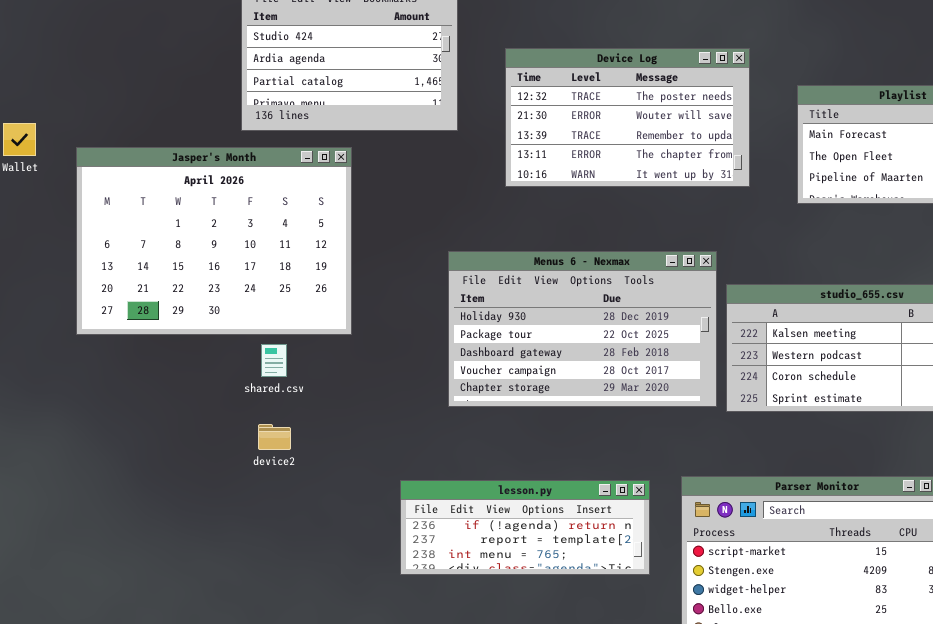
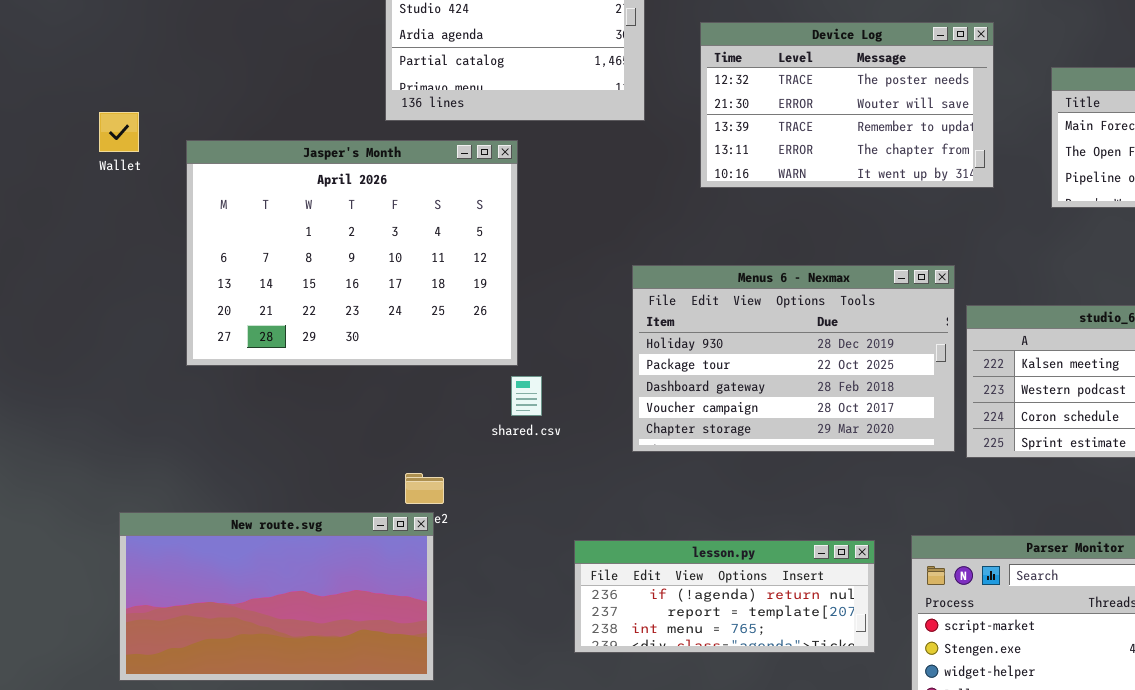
shared.csv: [261,344,287,377] -> [511,376,542,416], moved
New route.svg: none -> [119,512,434,681], opened

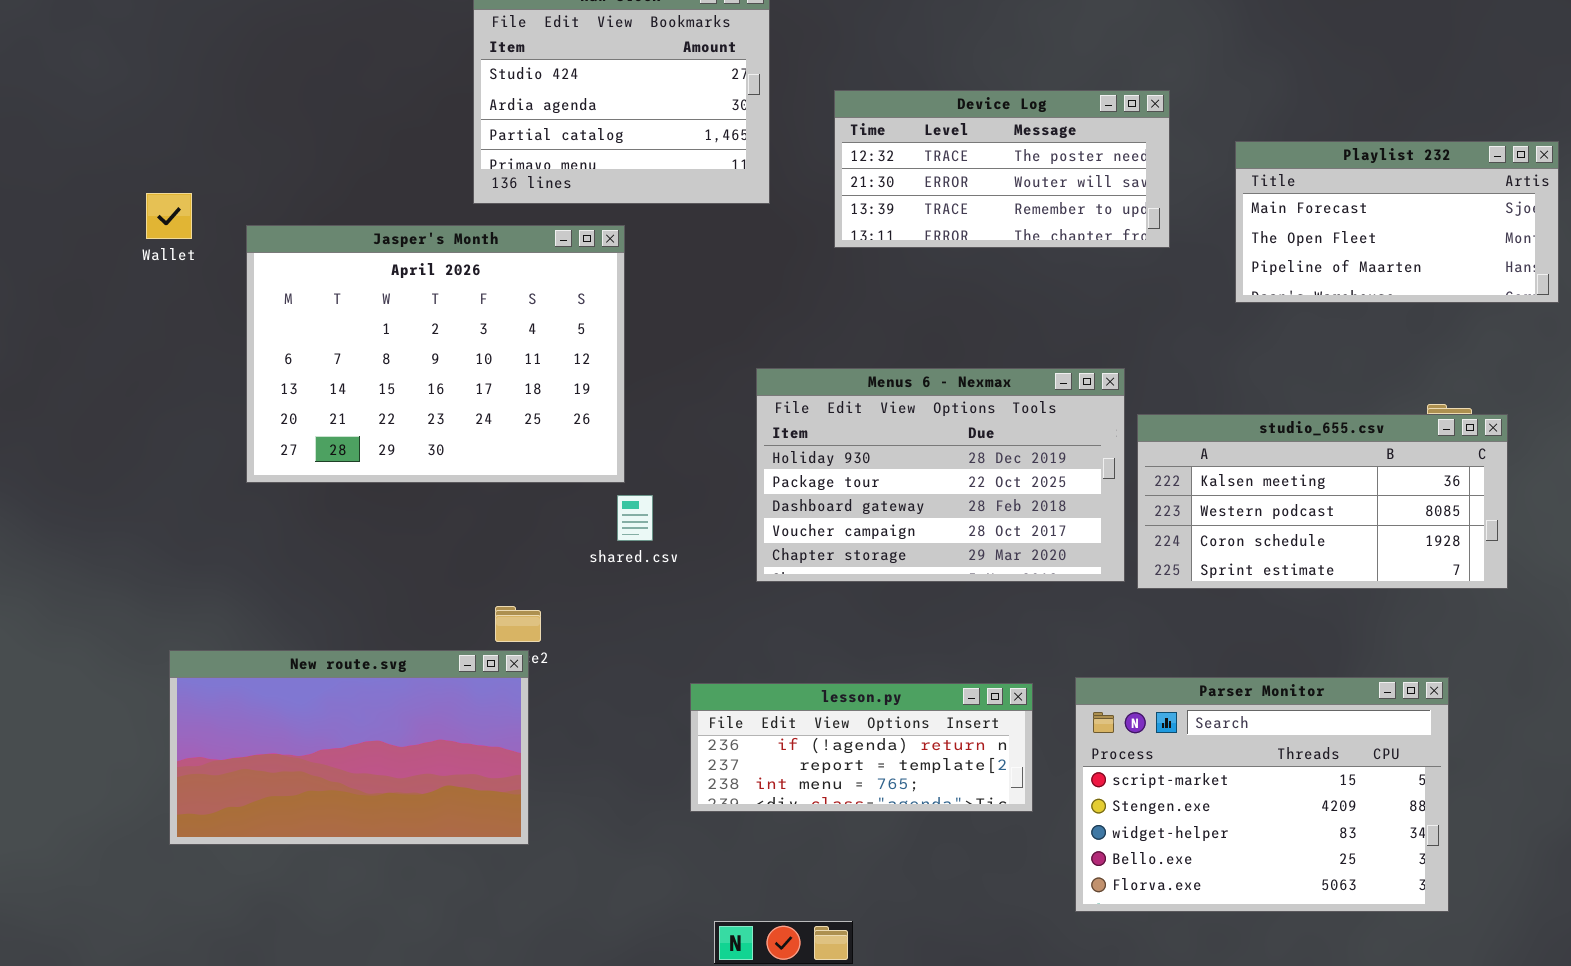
Device Log: [700,22,994,188] -> [834,90,1170,248], resized

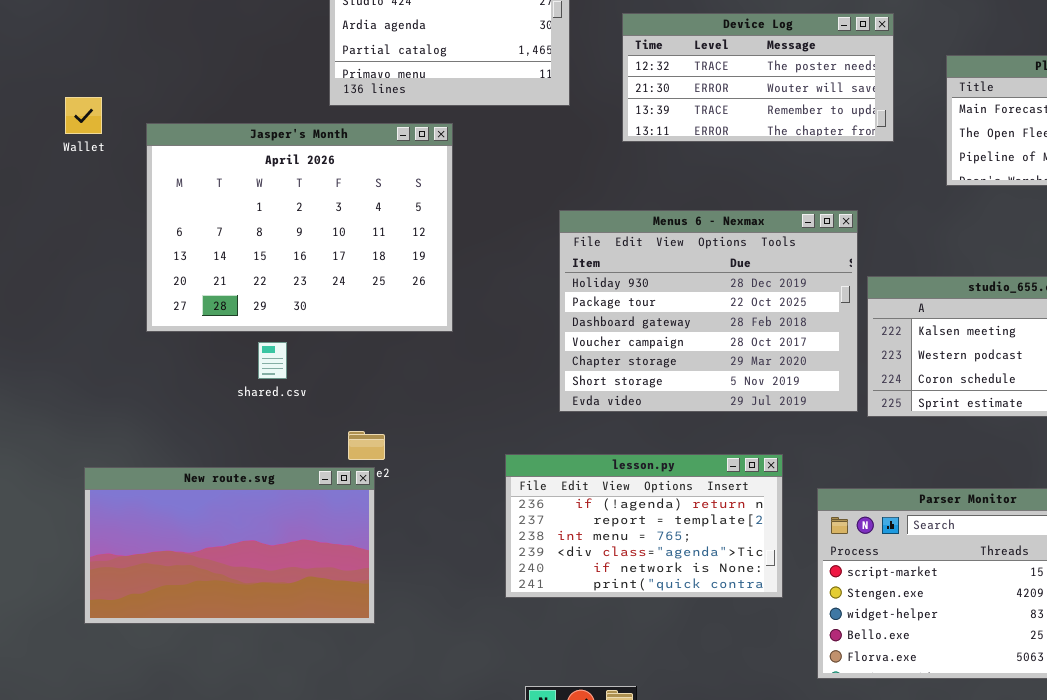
Menus 6 - Nexmax: [756,368,1125,582] -> [559,210,858,412], resized
shared.csv: [617,495,653,541] -> [258,342,287,379], moved
lesson.py: [690,683,1033,812] -> [505,454,783,598], resized

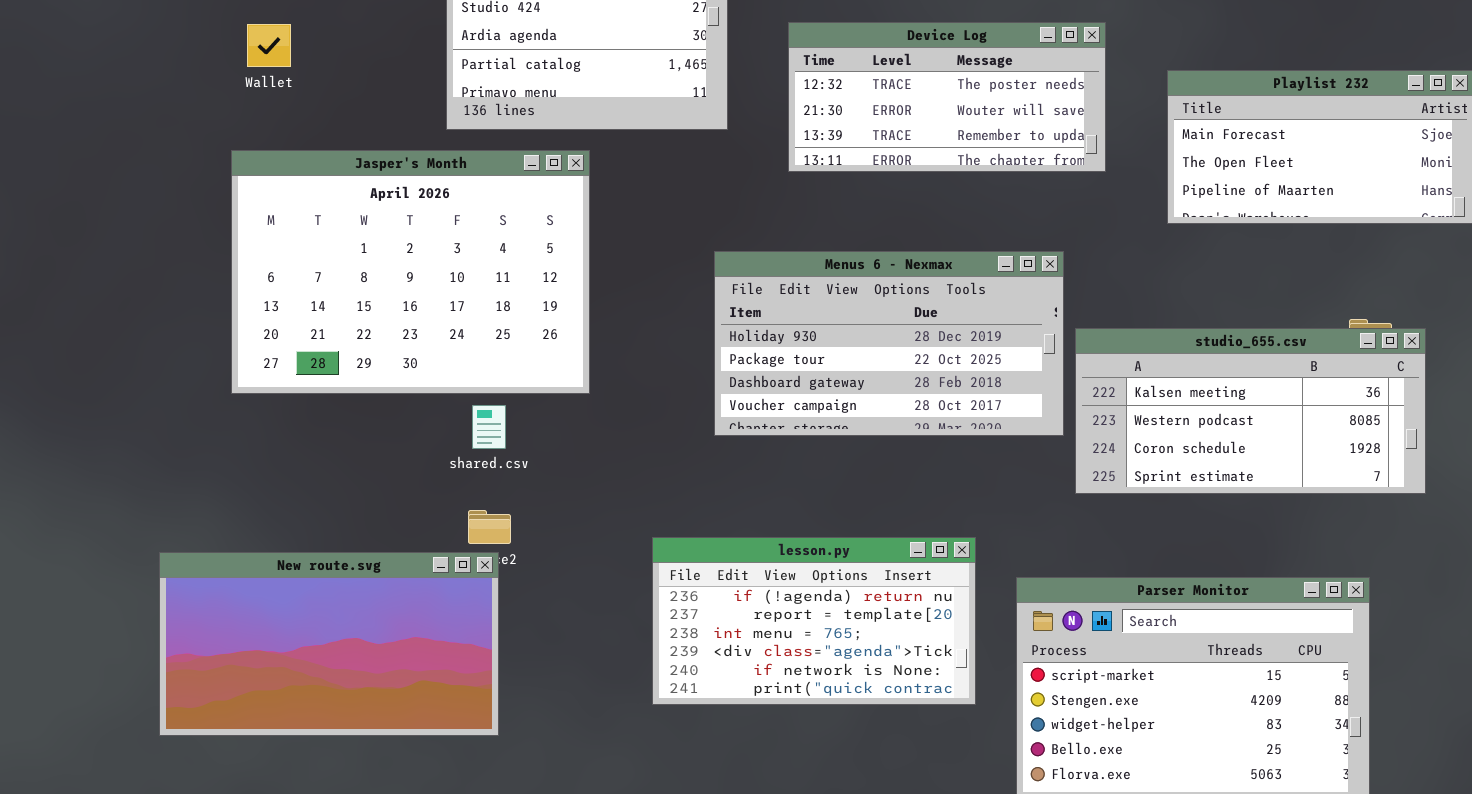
Wallet: [65,97,102,134] -> [247,24,291,67], moved
Menus 6 - Nexmax: [559,210,858,412] -> [714,251,1064,436], resized
shared.csv: [258,342,287,379] -> [472,405,506,449], moved

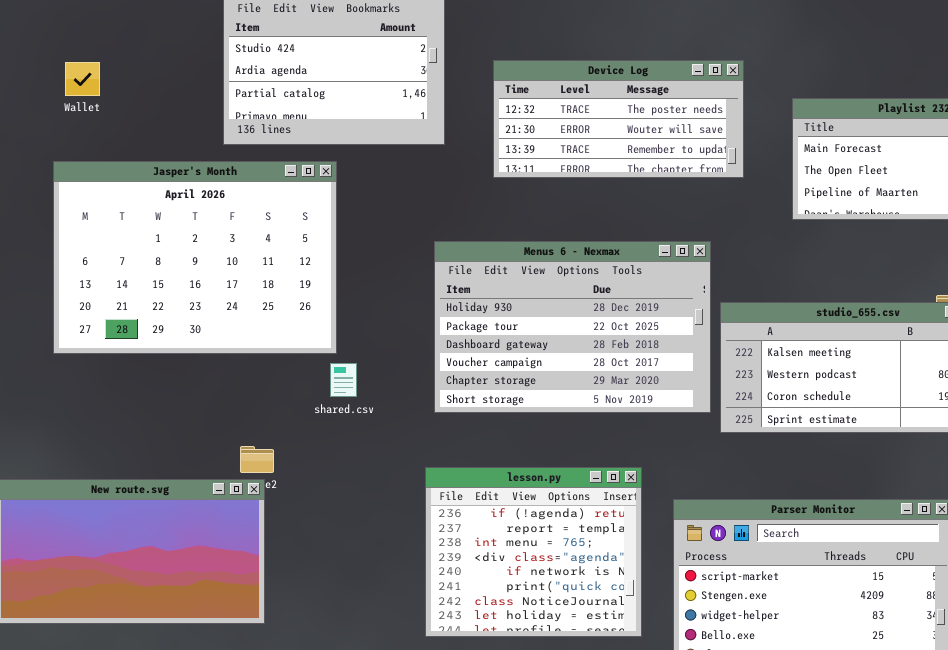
Menus 6 - Nexmax: [714,251,1064,436] -> [434,241,711,413], resized
shared.csv: [472,405,506,449] -> [330,363,357,397], moved
lesson.py: [652,537,976,705] -> [425,467,642,637], resized

